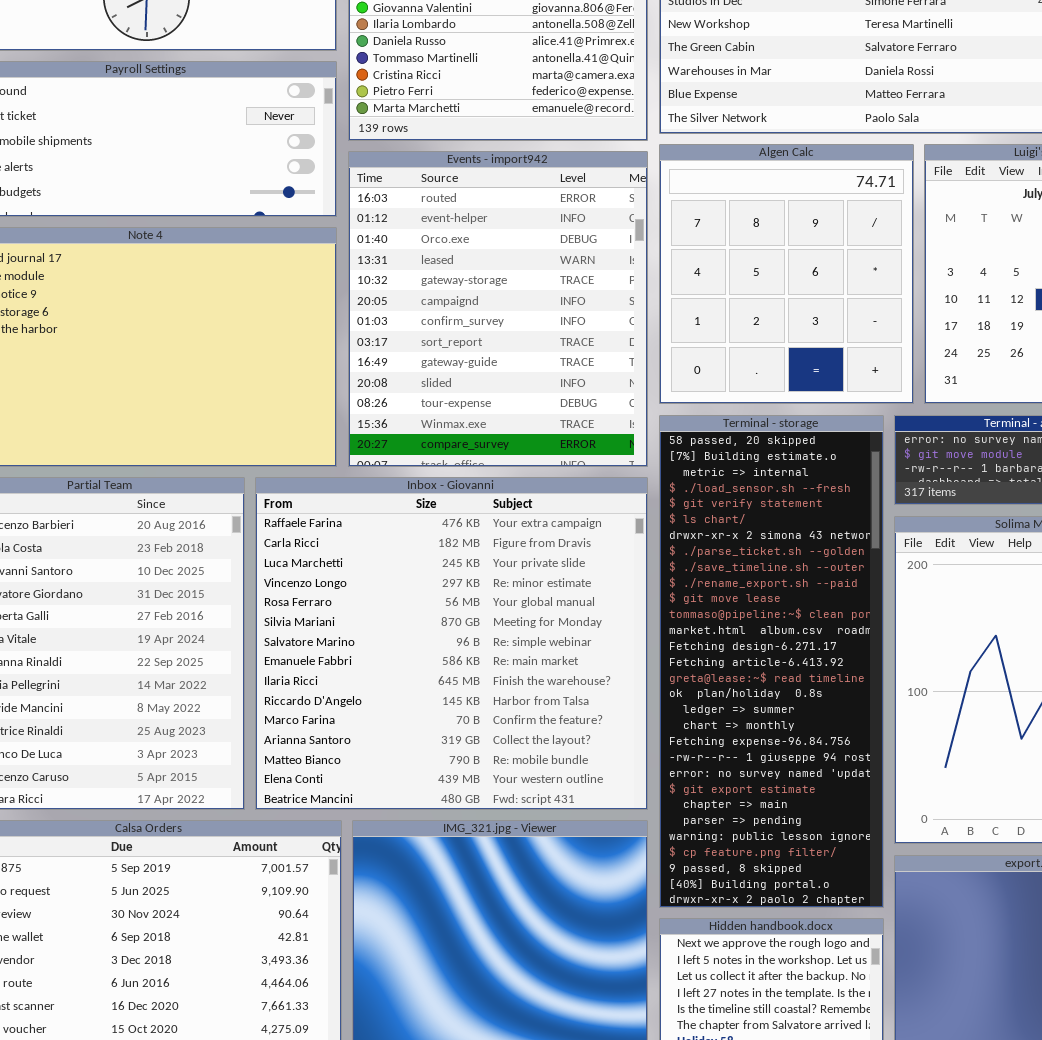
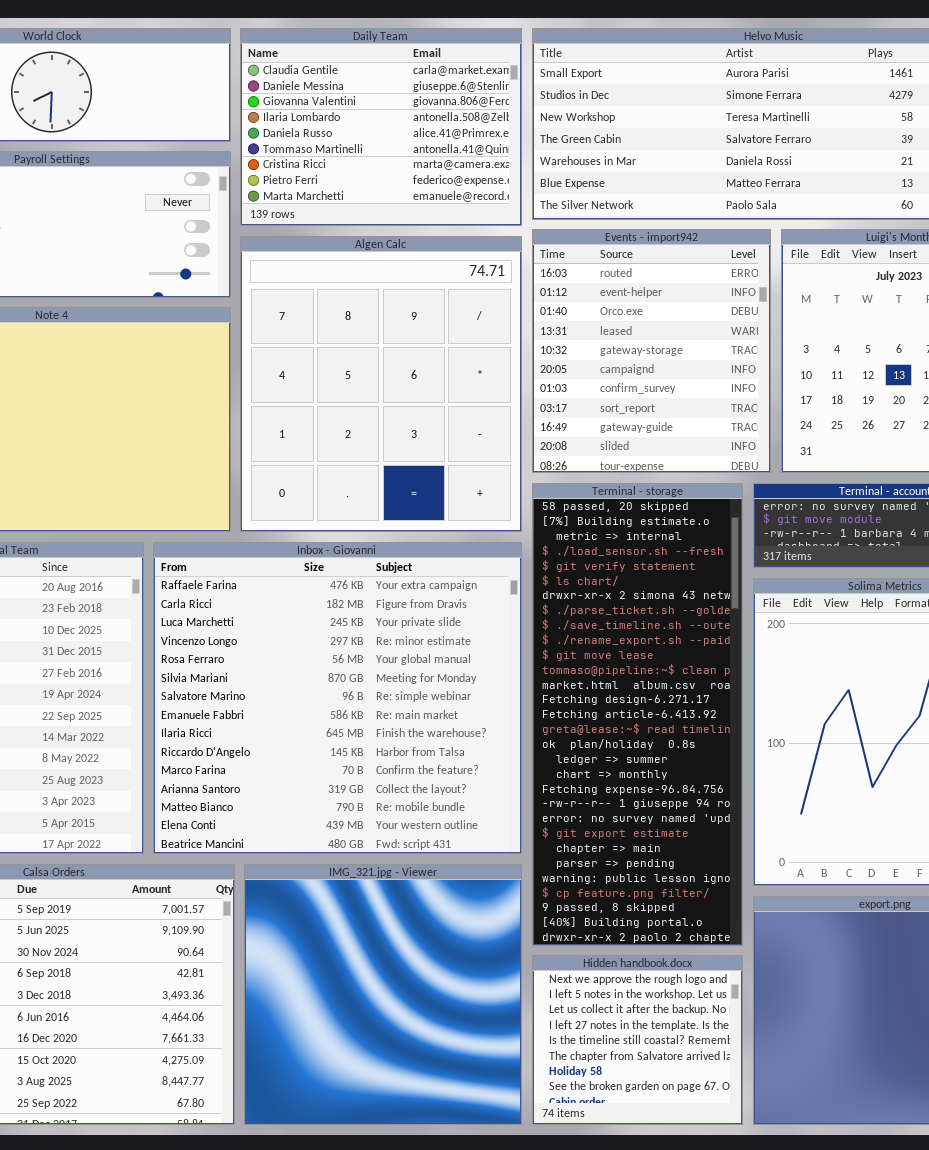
Algen Calc: [659,144,914,404] -> [240,236,522,532], moved, resized
Events - import942: [348,151,648,467] -> [532,229,771,473], moved, resized

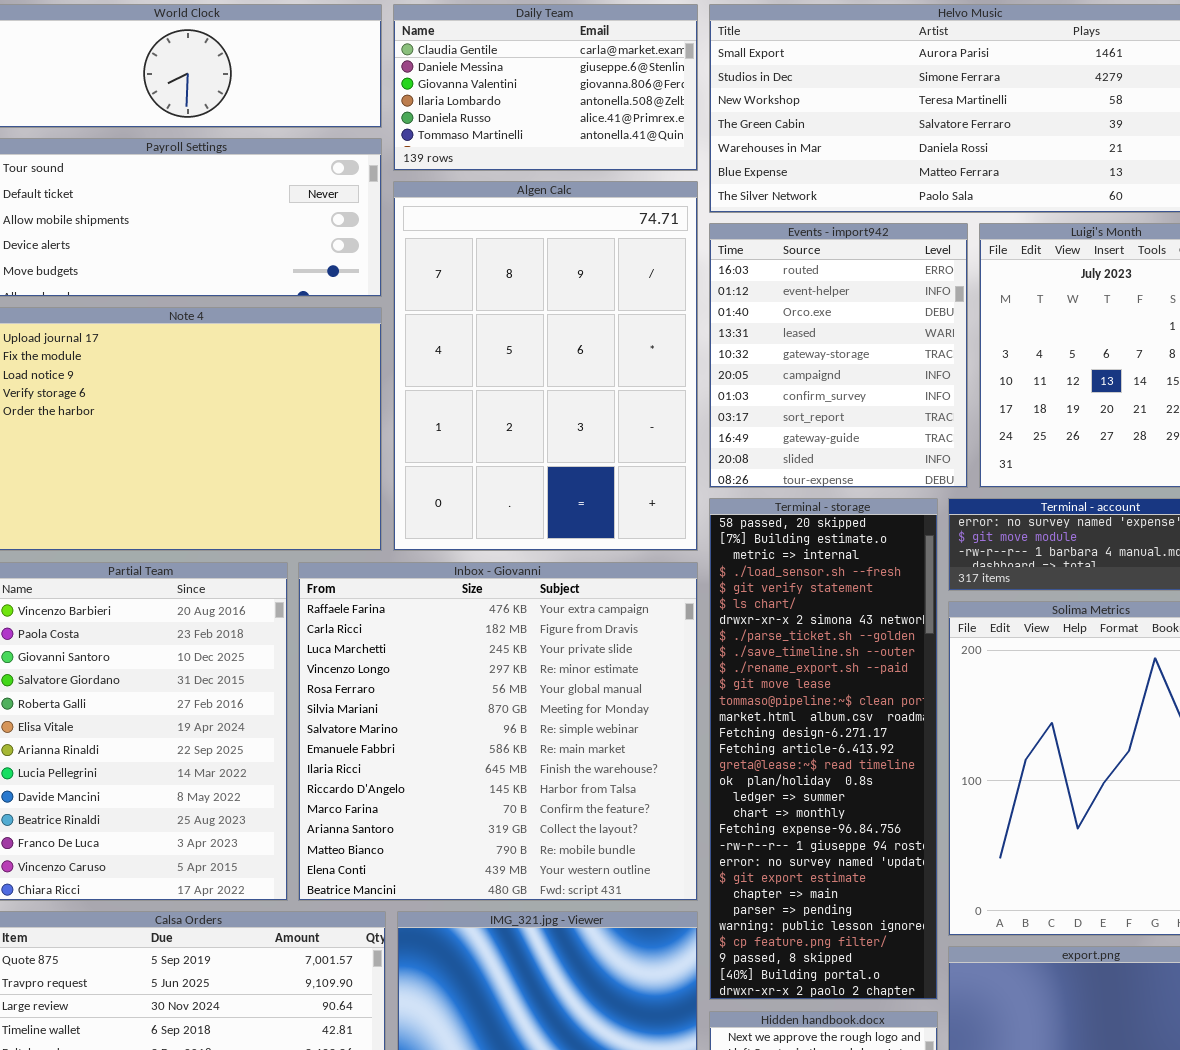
Daily Team: [240,28,522,226] -> [393,4,698,171], resized
Algen Calc: [240,236,522,532] -> [393,181,698,551], resized

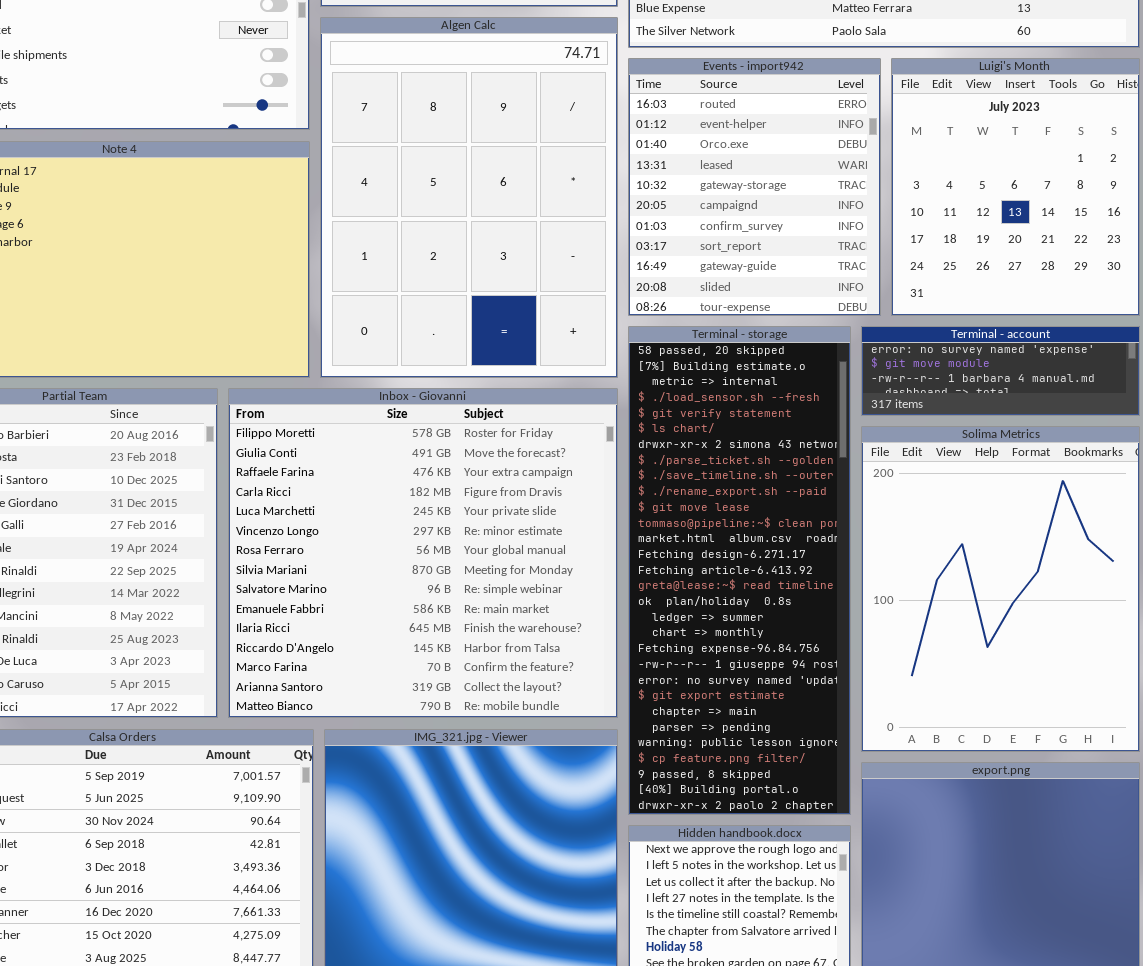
Inbox - Giovanni: [298,562,698,901] -> [228,388,618,718], scrolled up 2 rows

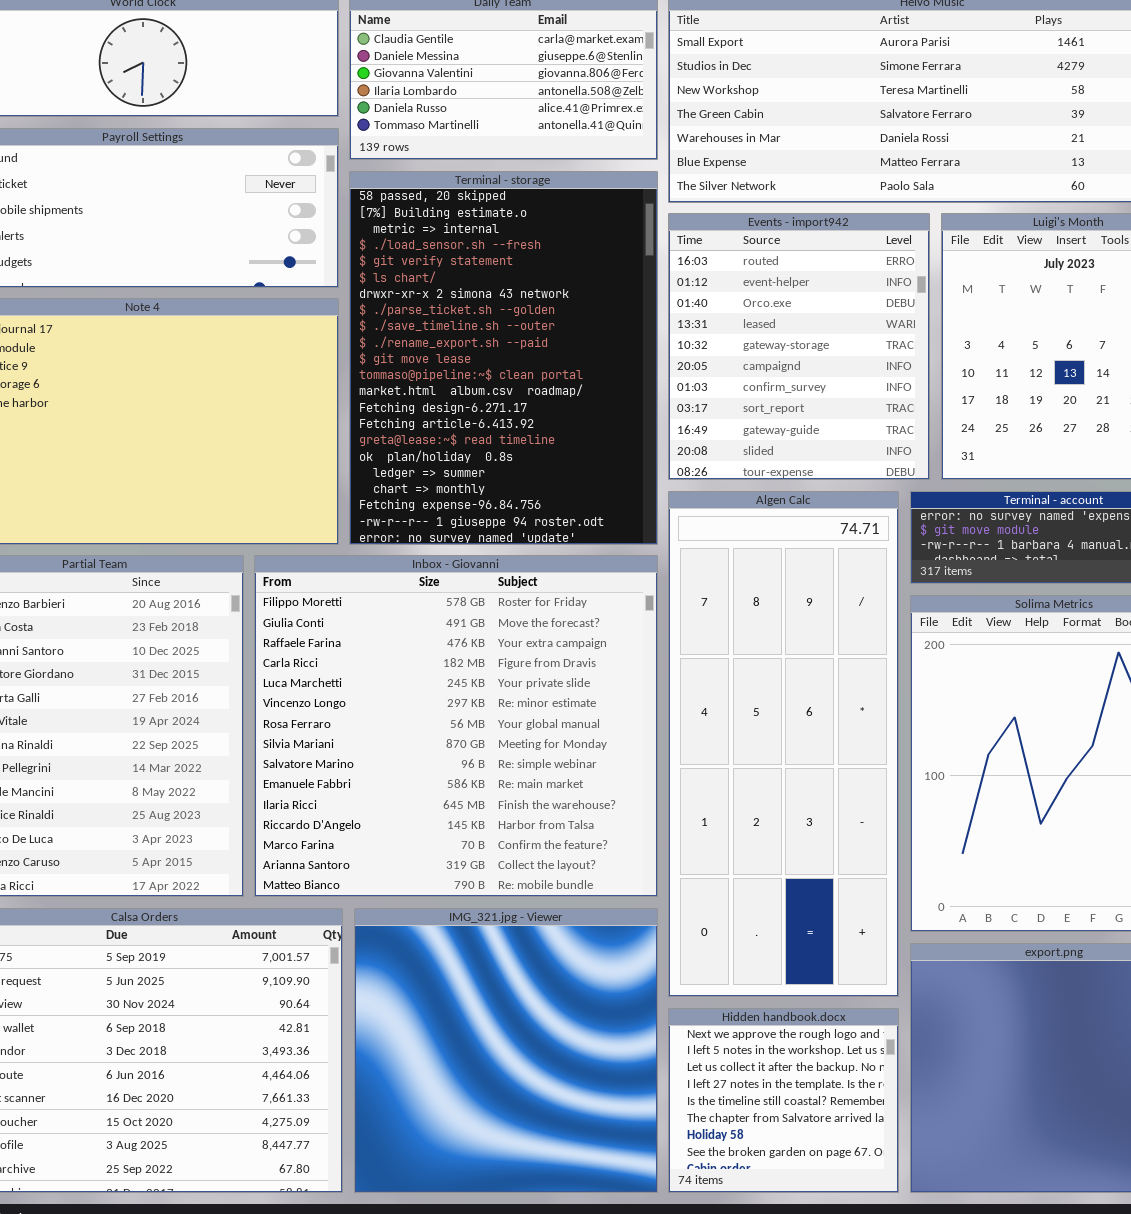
Algen Calc: [320,17,618,378] -> [668,491,899,997], moved, resized
Terminal - storage: [628,326,851,815] -> [349,171,658,545], moved, resized

